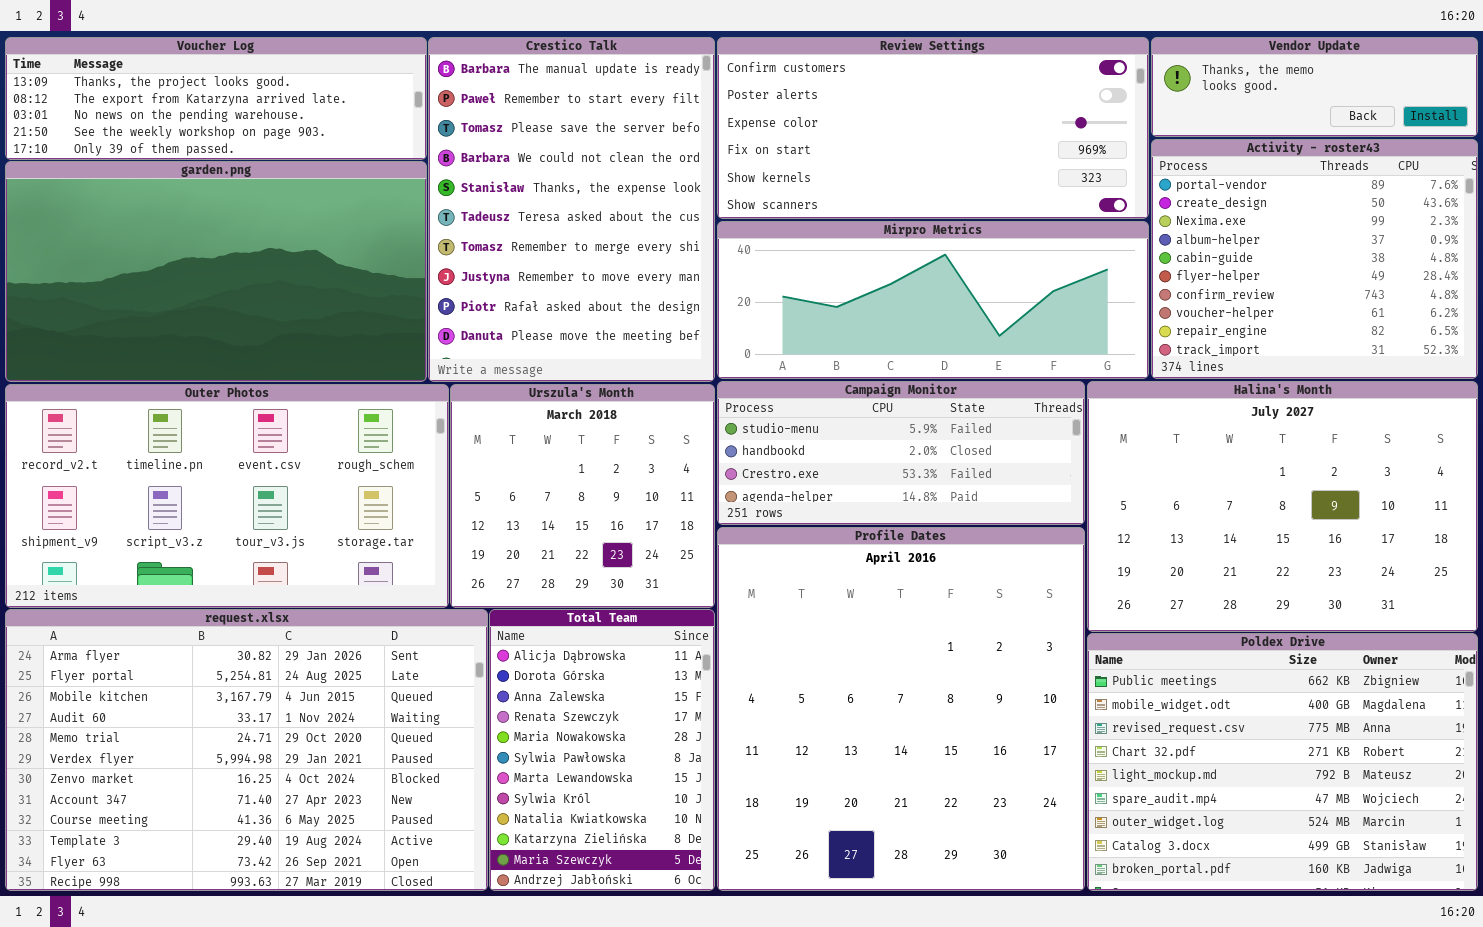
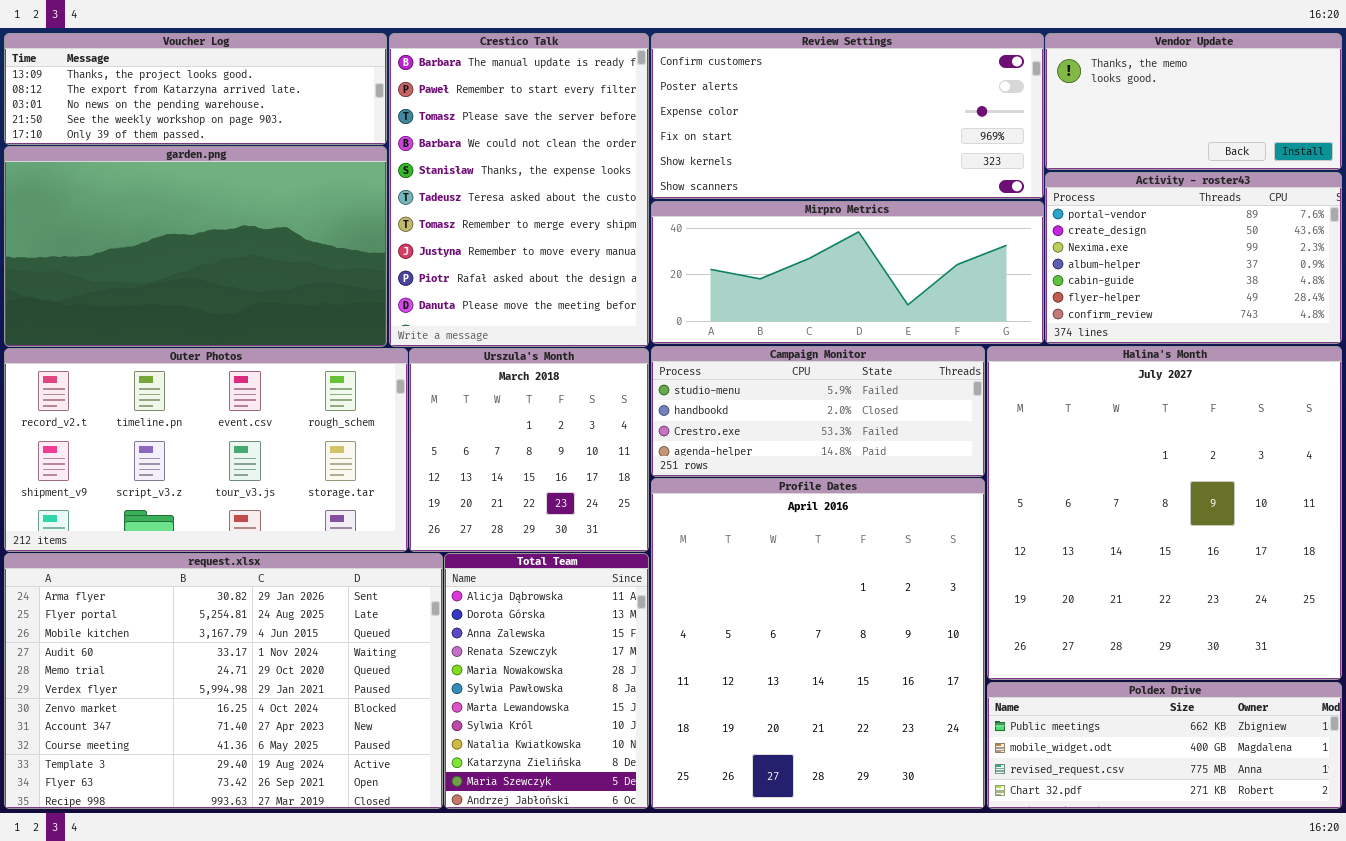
Vendor Update: [1151,37,1478,137] -> [1045,33,1342,170], resized
Activity - roster43: [1151,139,1478,379] -> [1045,172,1342,344], resized
Halina's Month: [1087,381,1478,632] -> [987,346,1342,680], resized
Poldex Drive: [1087,633,1478,891] -> [987,682,1342,809], resized

